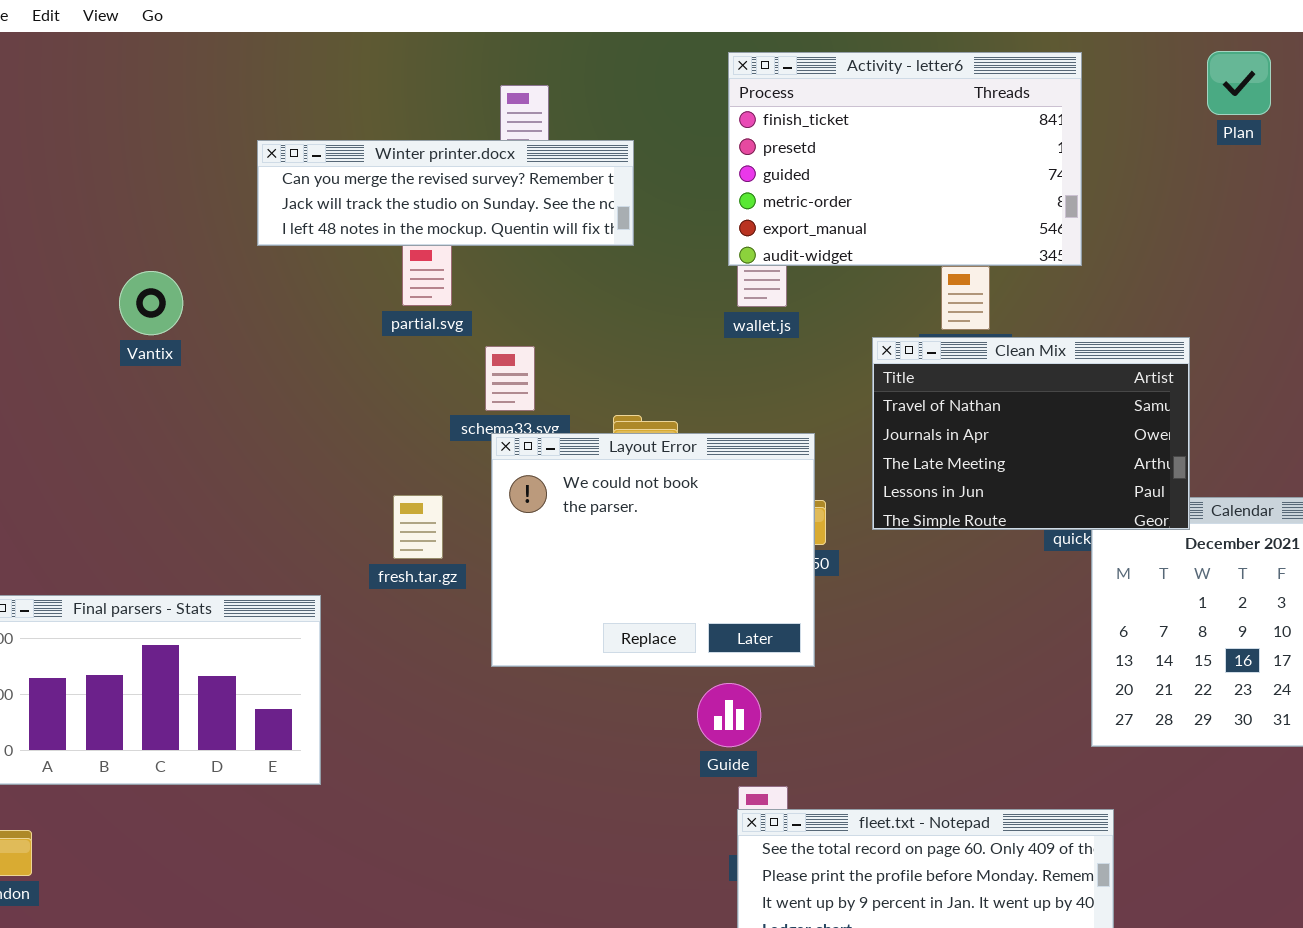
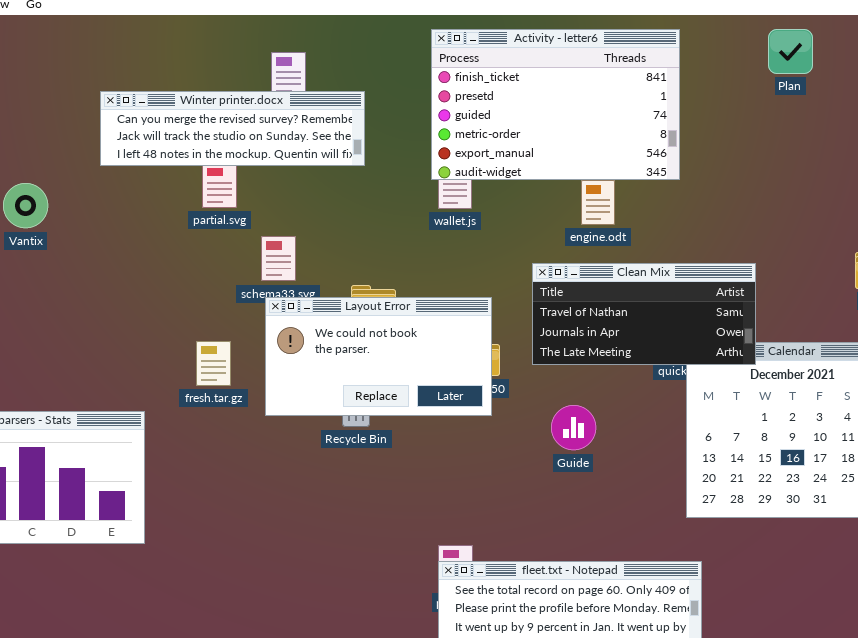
Clean Mix: [872,337,1190,530] -> [532,263,756,365], resized
Layout Error: [491,433,815,667] -> [265,297,492,416], resized
Guide: [697,683,761,747] -> [551,405,596,450], moved

